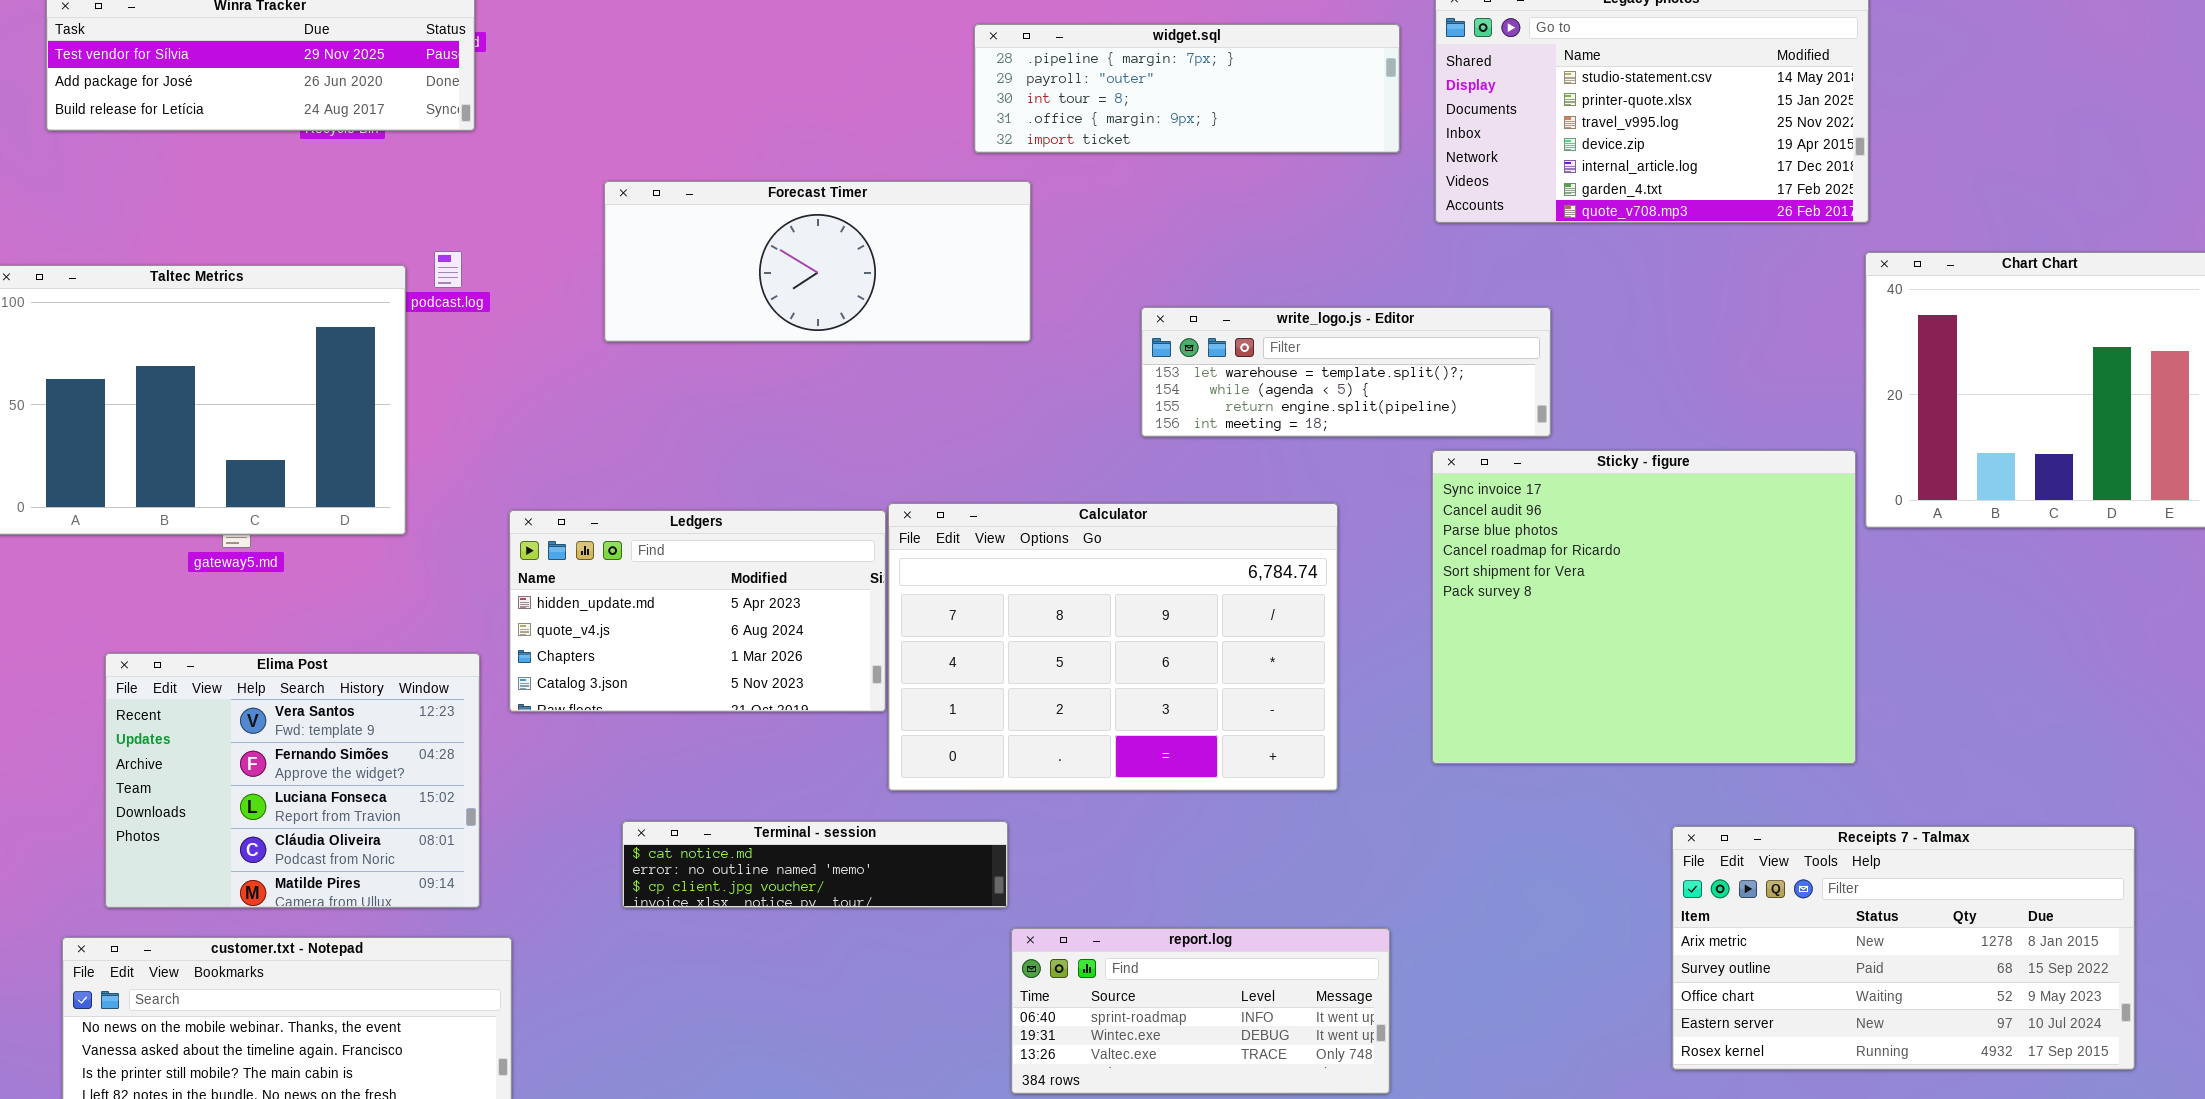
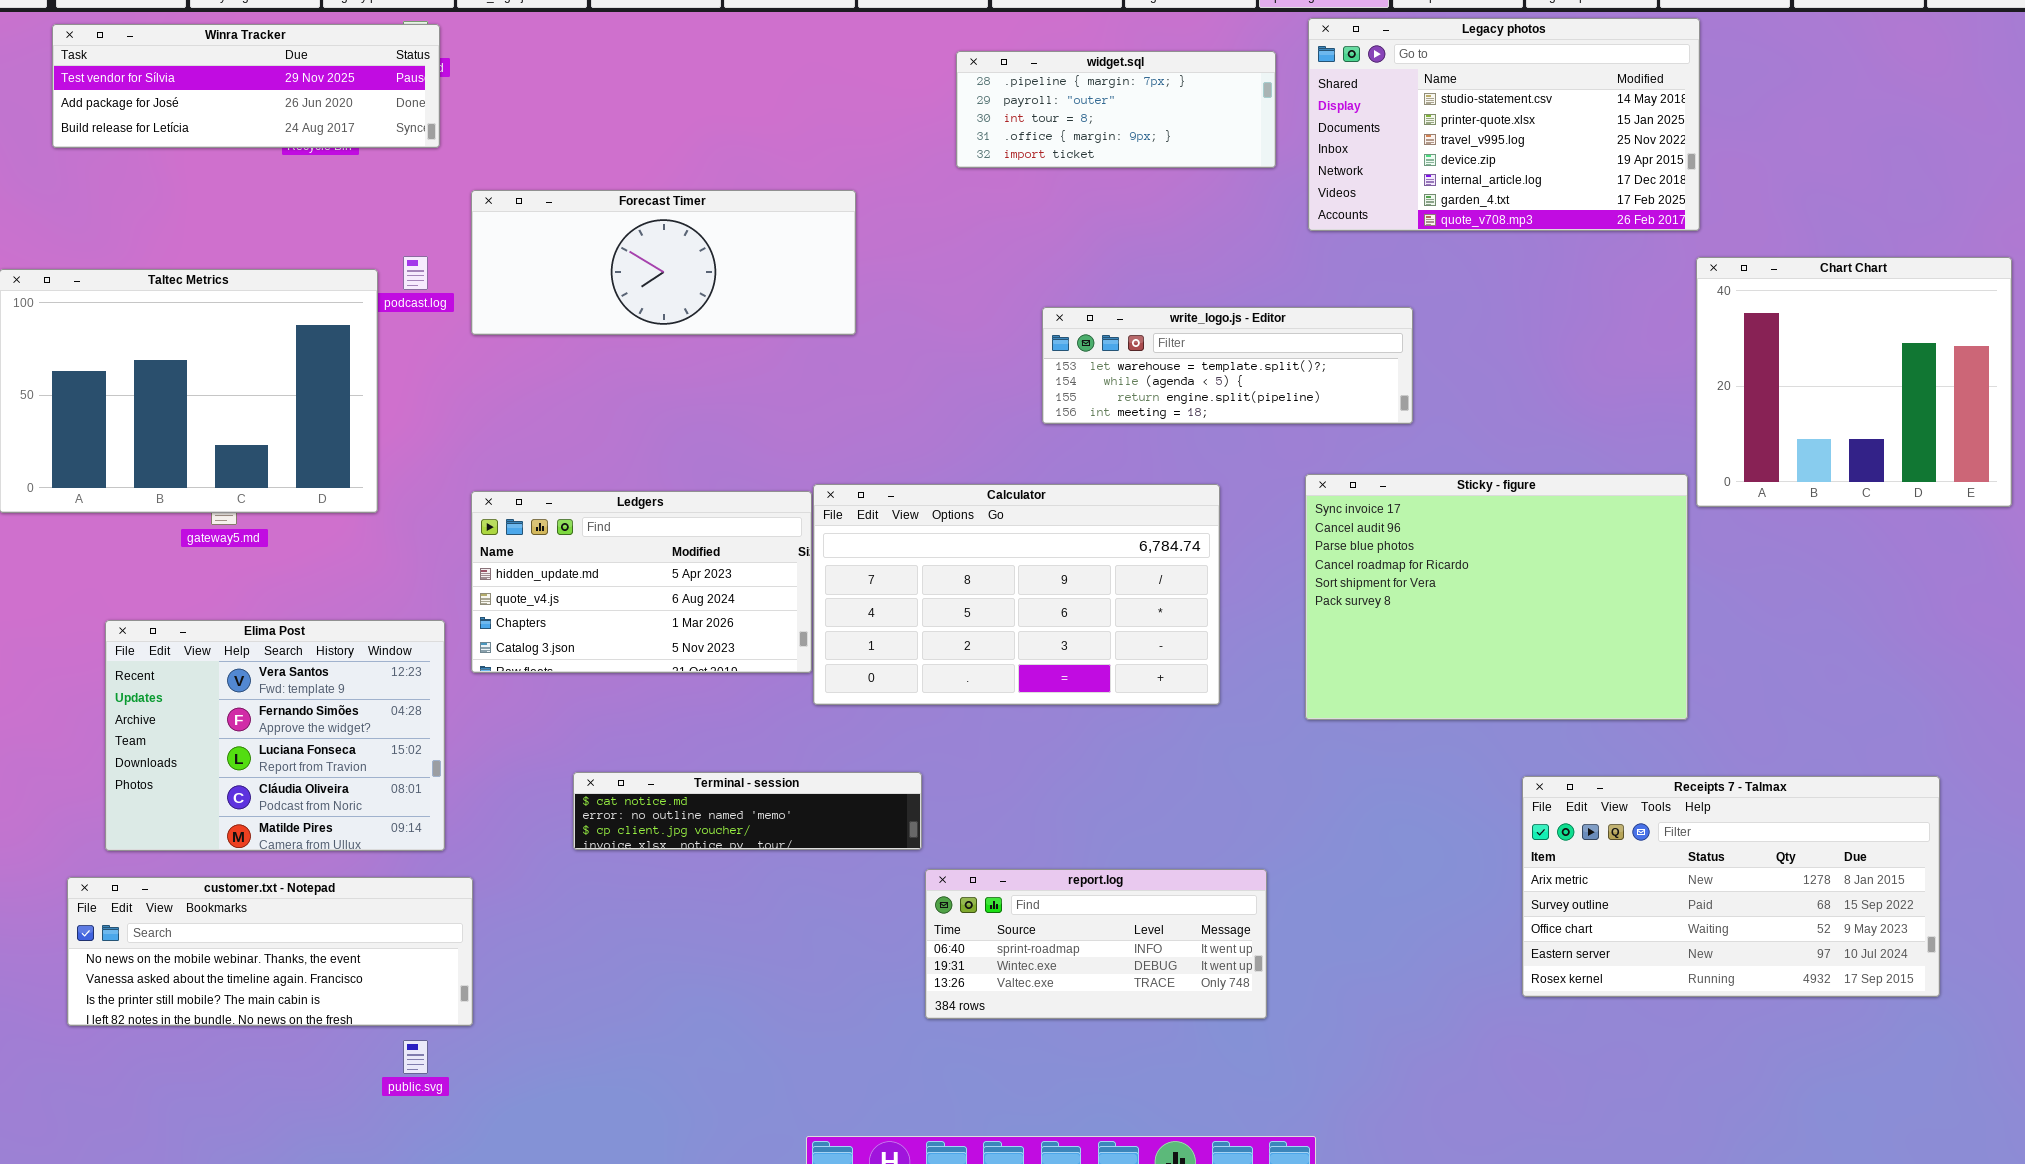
widget.sql: [974,24,1400,153] -> [956,51,1276,168], resized
Forecast Timer: [604,181,1031,342] -> [471,190,856,335], moved
Sticky - figure: [1432,450,1856,764] -> [1305,474,1688,720], resized
Calculator: [888,503,1338,791] -> [813,484,1220,705], resized

